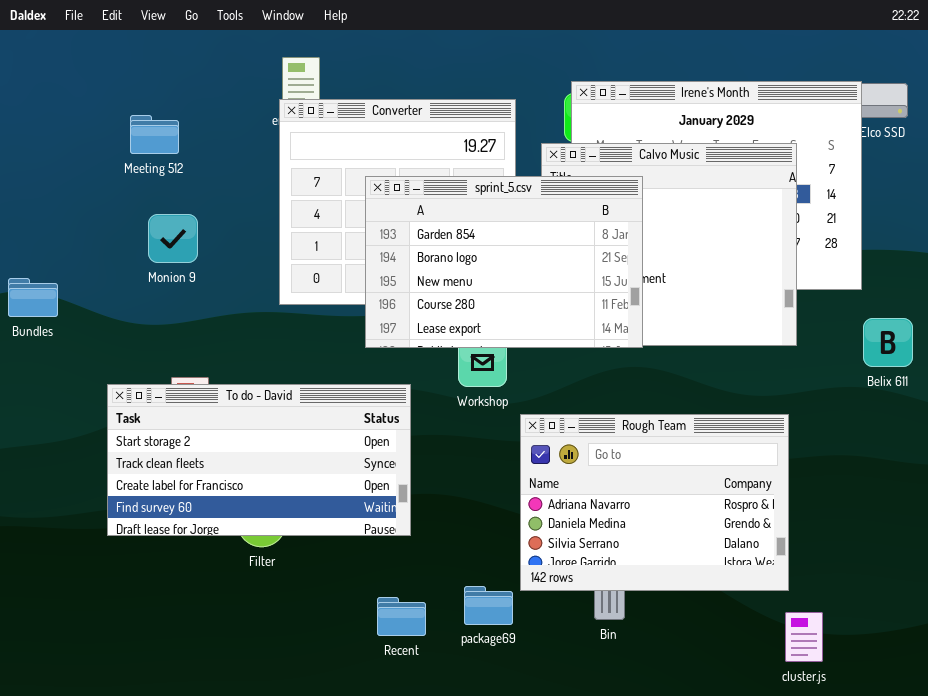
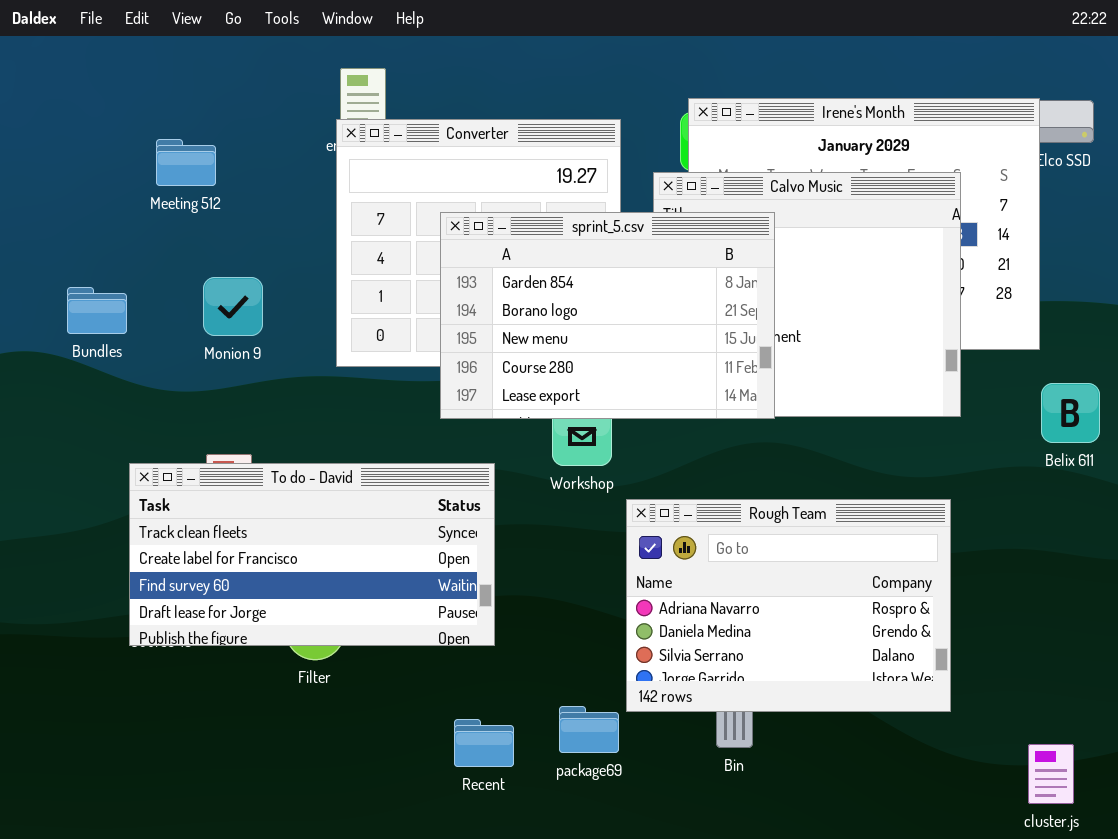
Monion 9: [148,214,198,263] -> [203,277,263,336], moved
Bundles: [8,278,58,317] -> [67,287,127,334], moved
To do - David: [107,384,411,536] -> [129,463,495,646], scrolled down 1 row
cluster.js: [785,612,823,662] -> [1028,744,1074,804], moved

